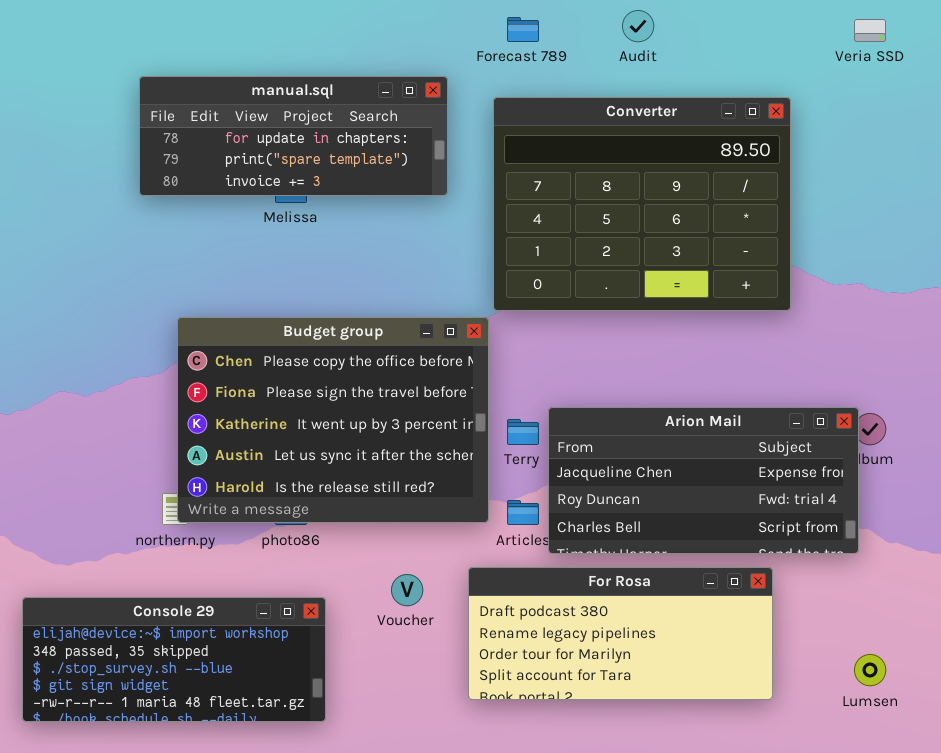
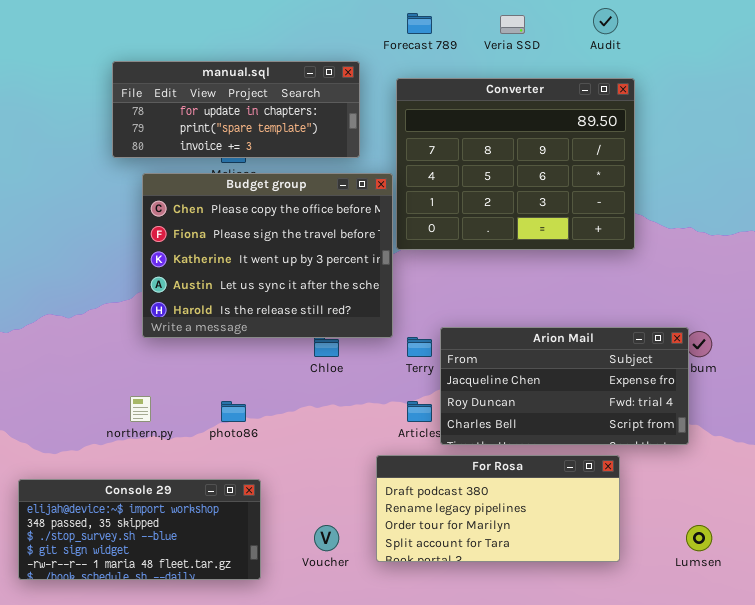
Audit: [622,10,654,42] -> [593,8,618,34], moved
Veria SSD: [854,19,886,42] -> [500,15,525,34], moved
Budget group: [177,317,489,523] -> [142,173,393,338], moved
Voucher: [391,574,423,606] -> [314,525,339,551], moved

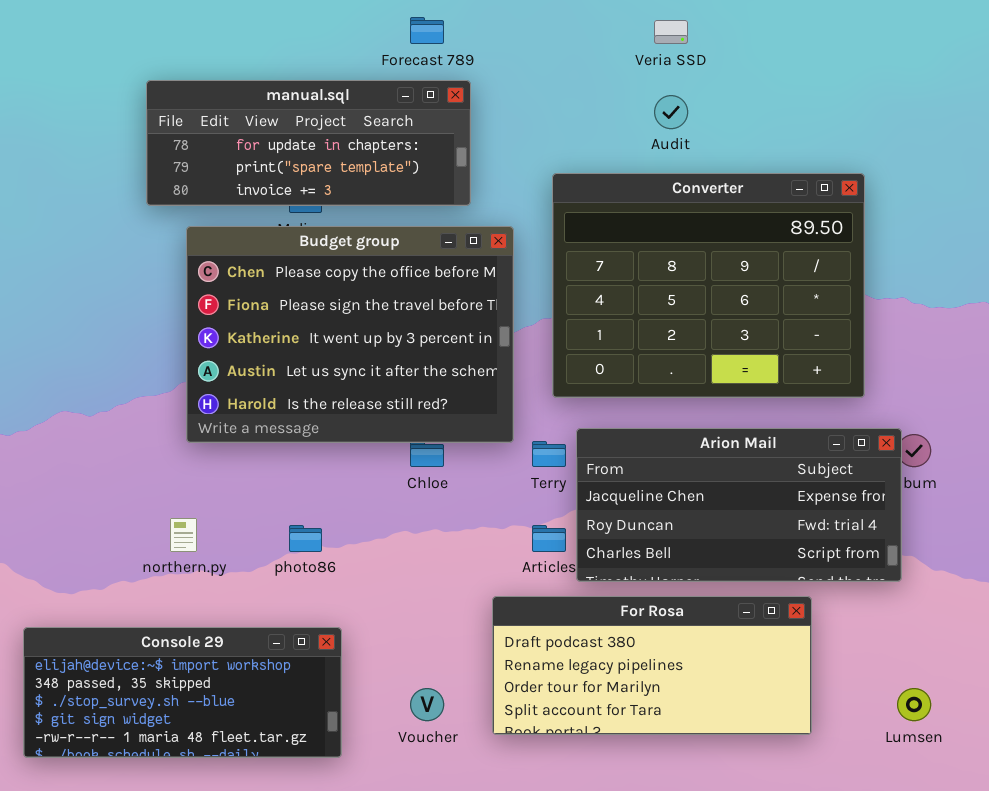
Audit: [593,8,618,34] -> [654,95,688,129], moved
Forecast 789: [407,13,432,34] -> [410,17,444,44], moved
Converter: [396,78,635,250] -> [552,173,865,398], moved

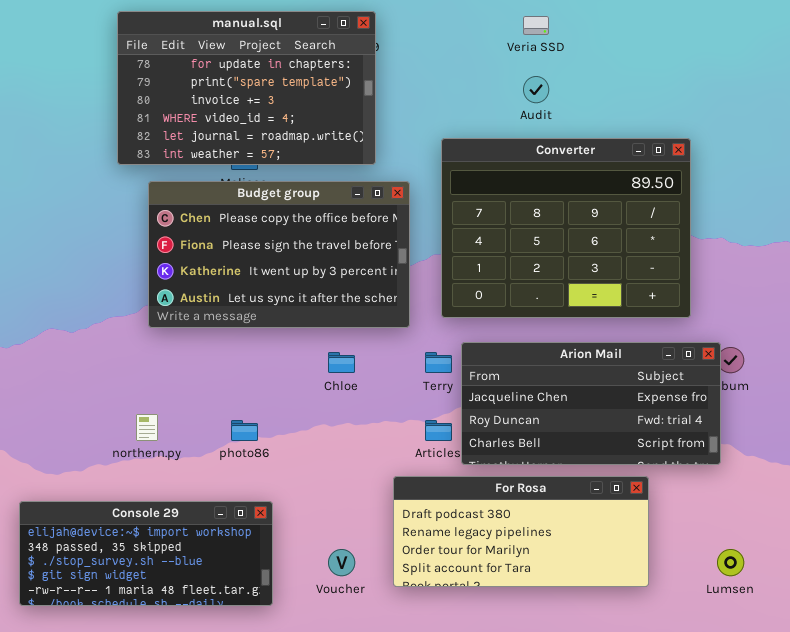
manual.sql: [146,80,471,206] -> [117,11,376,165], resized
Budget group: [186,226,514,443] -> [148,181,410,328], resized

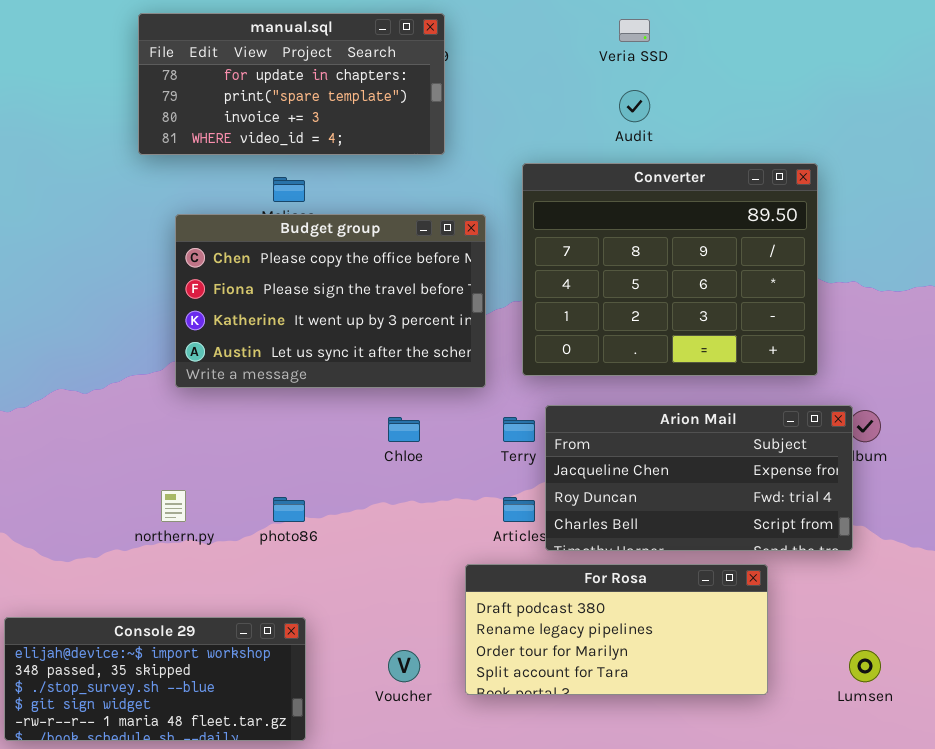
manual.sql: [117,11,376,165] -> [138,13,445,155], resized
Console 29: [19,501,273,606] -> [4,617,306,741], moved

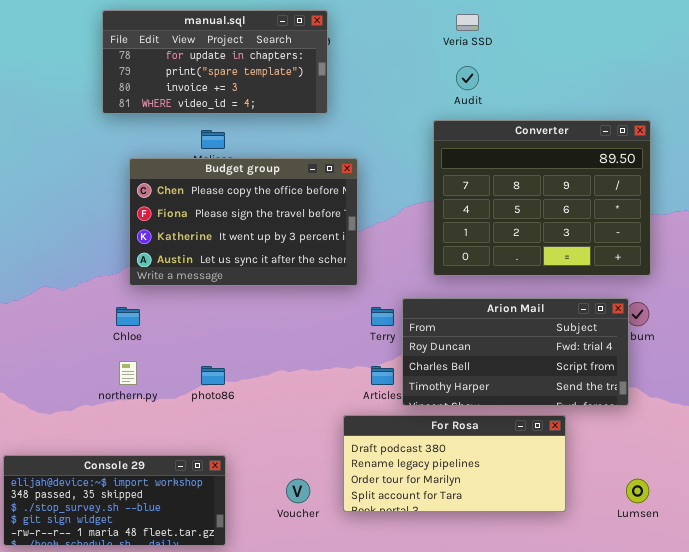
Converter: [522,163,818,376] -> [433,120,651,276], moved
Arion Mail: [545,405,853,551] -> [402,298,629,406], scrolled down 1 row
Chloe: [388,417,420,442] -> [116,307,140,326], moved

